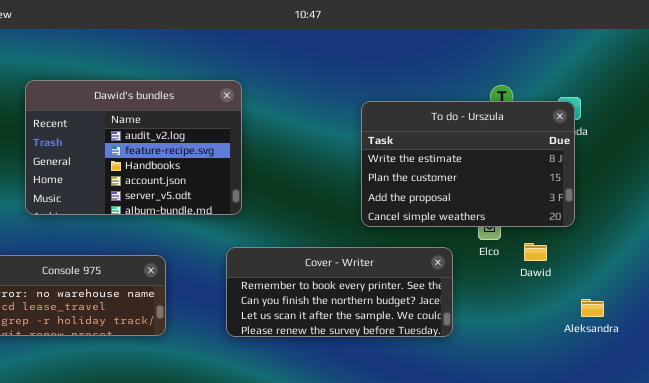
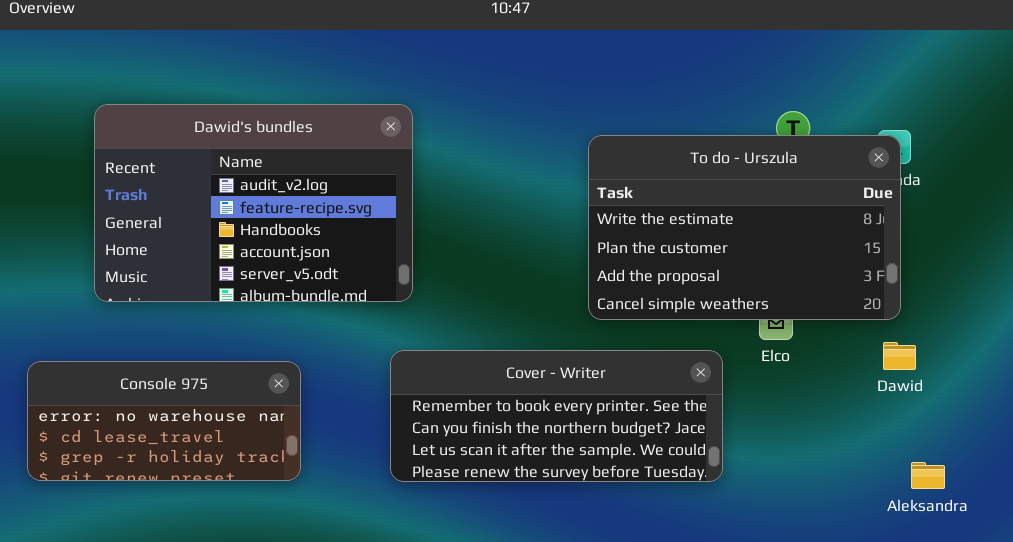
Dawid: [524,243,547,261] -> [883,342,916,370], moved
Aleksandra: [581,299,604,317] -> [911,462,945,489], moved

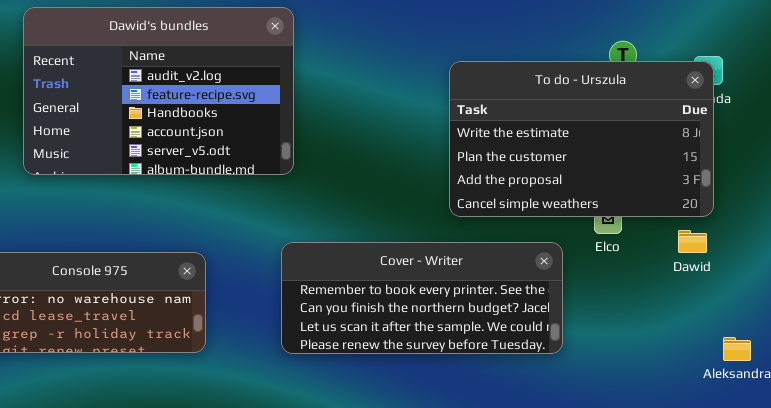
Dawid's bundles: [94,104,413,302] -> [23,7,294,175], moved
Dawid: [883,342,916,370] -> [678,230,707,253], moved

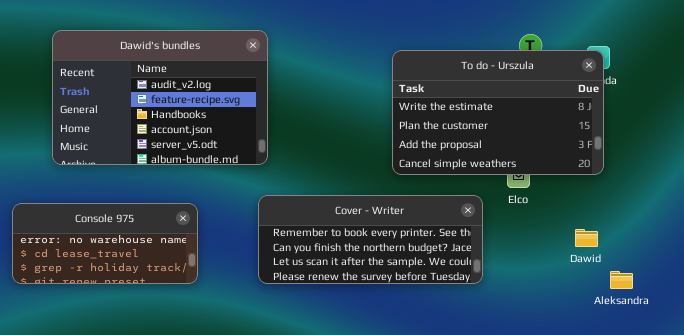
Dawid's bundles: [23,7,294,175] -> [52,30,268,165], moved
Dawid: [678,230,707,253] -> [575,229,598,247], moved

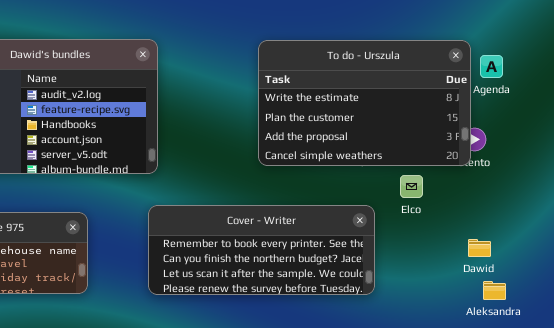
To do - Urszula: [392,50,604,175] -> [258,40,471,166], moved
Aleksandra: [610,271,633,289] -> [483,281,506,300], moved

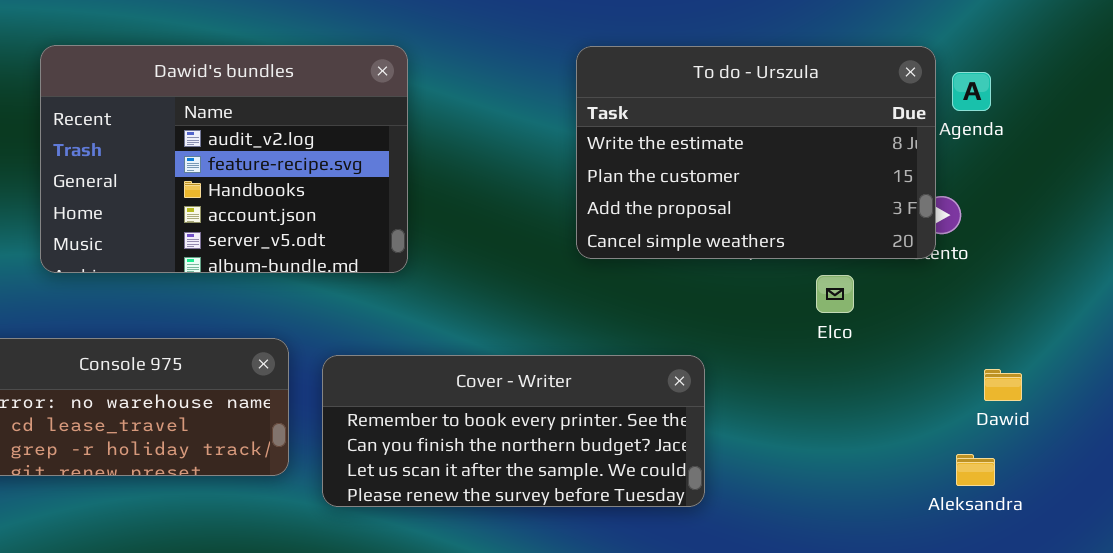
Cover - Writer: [148,205,375,295] -> [322,355,705,507], moved
Dawid: [468,239,491,257] -> [984,369,1022,401], moved

